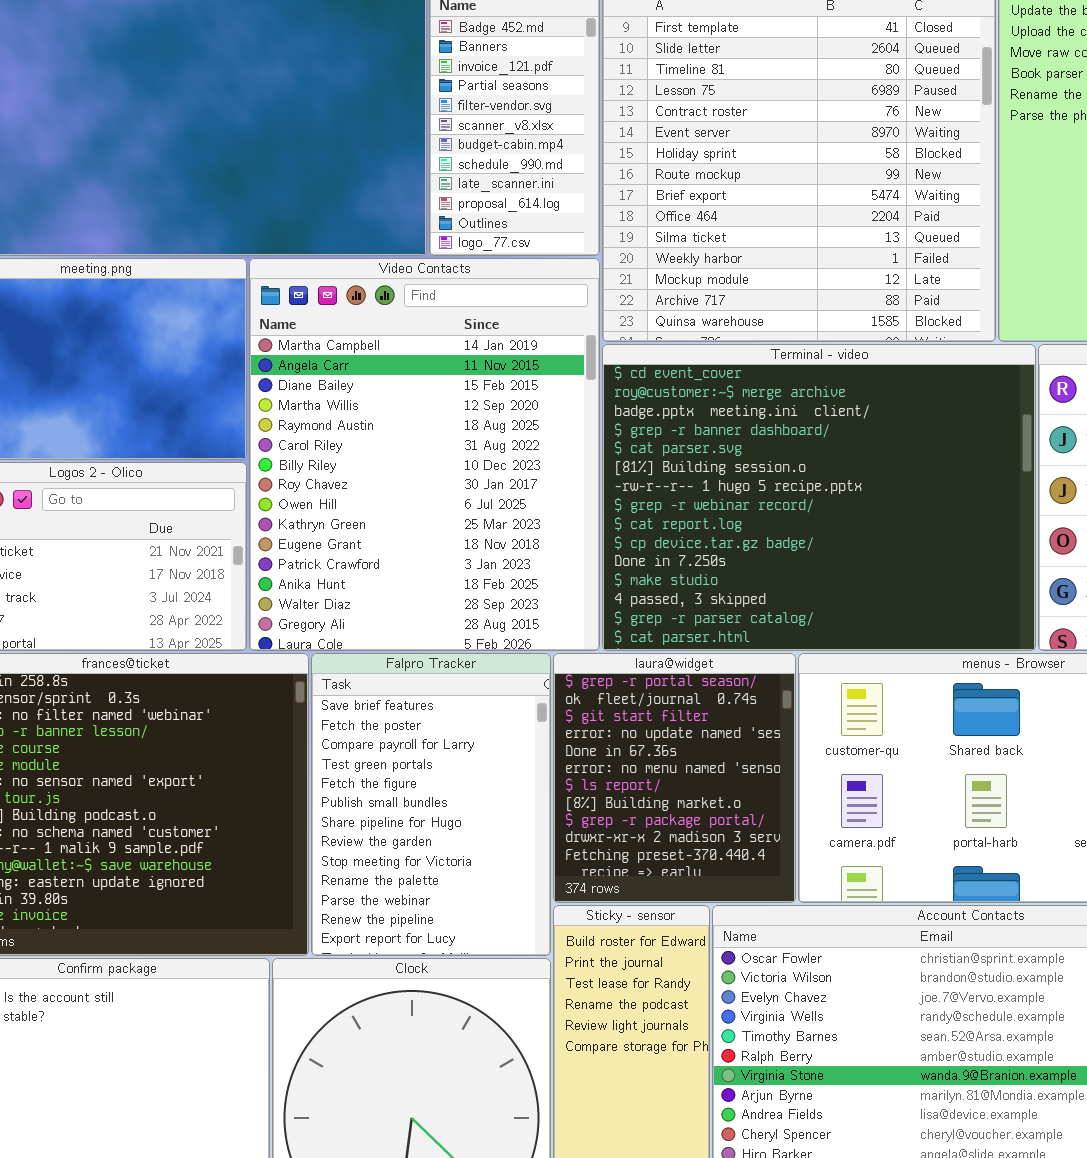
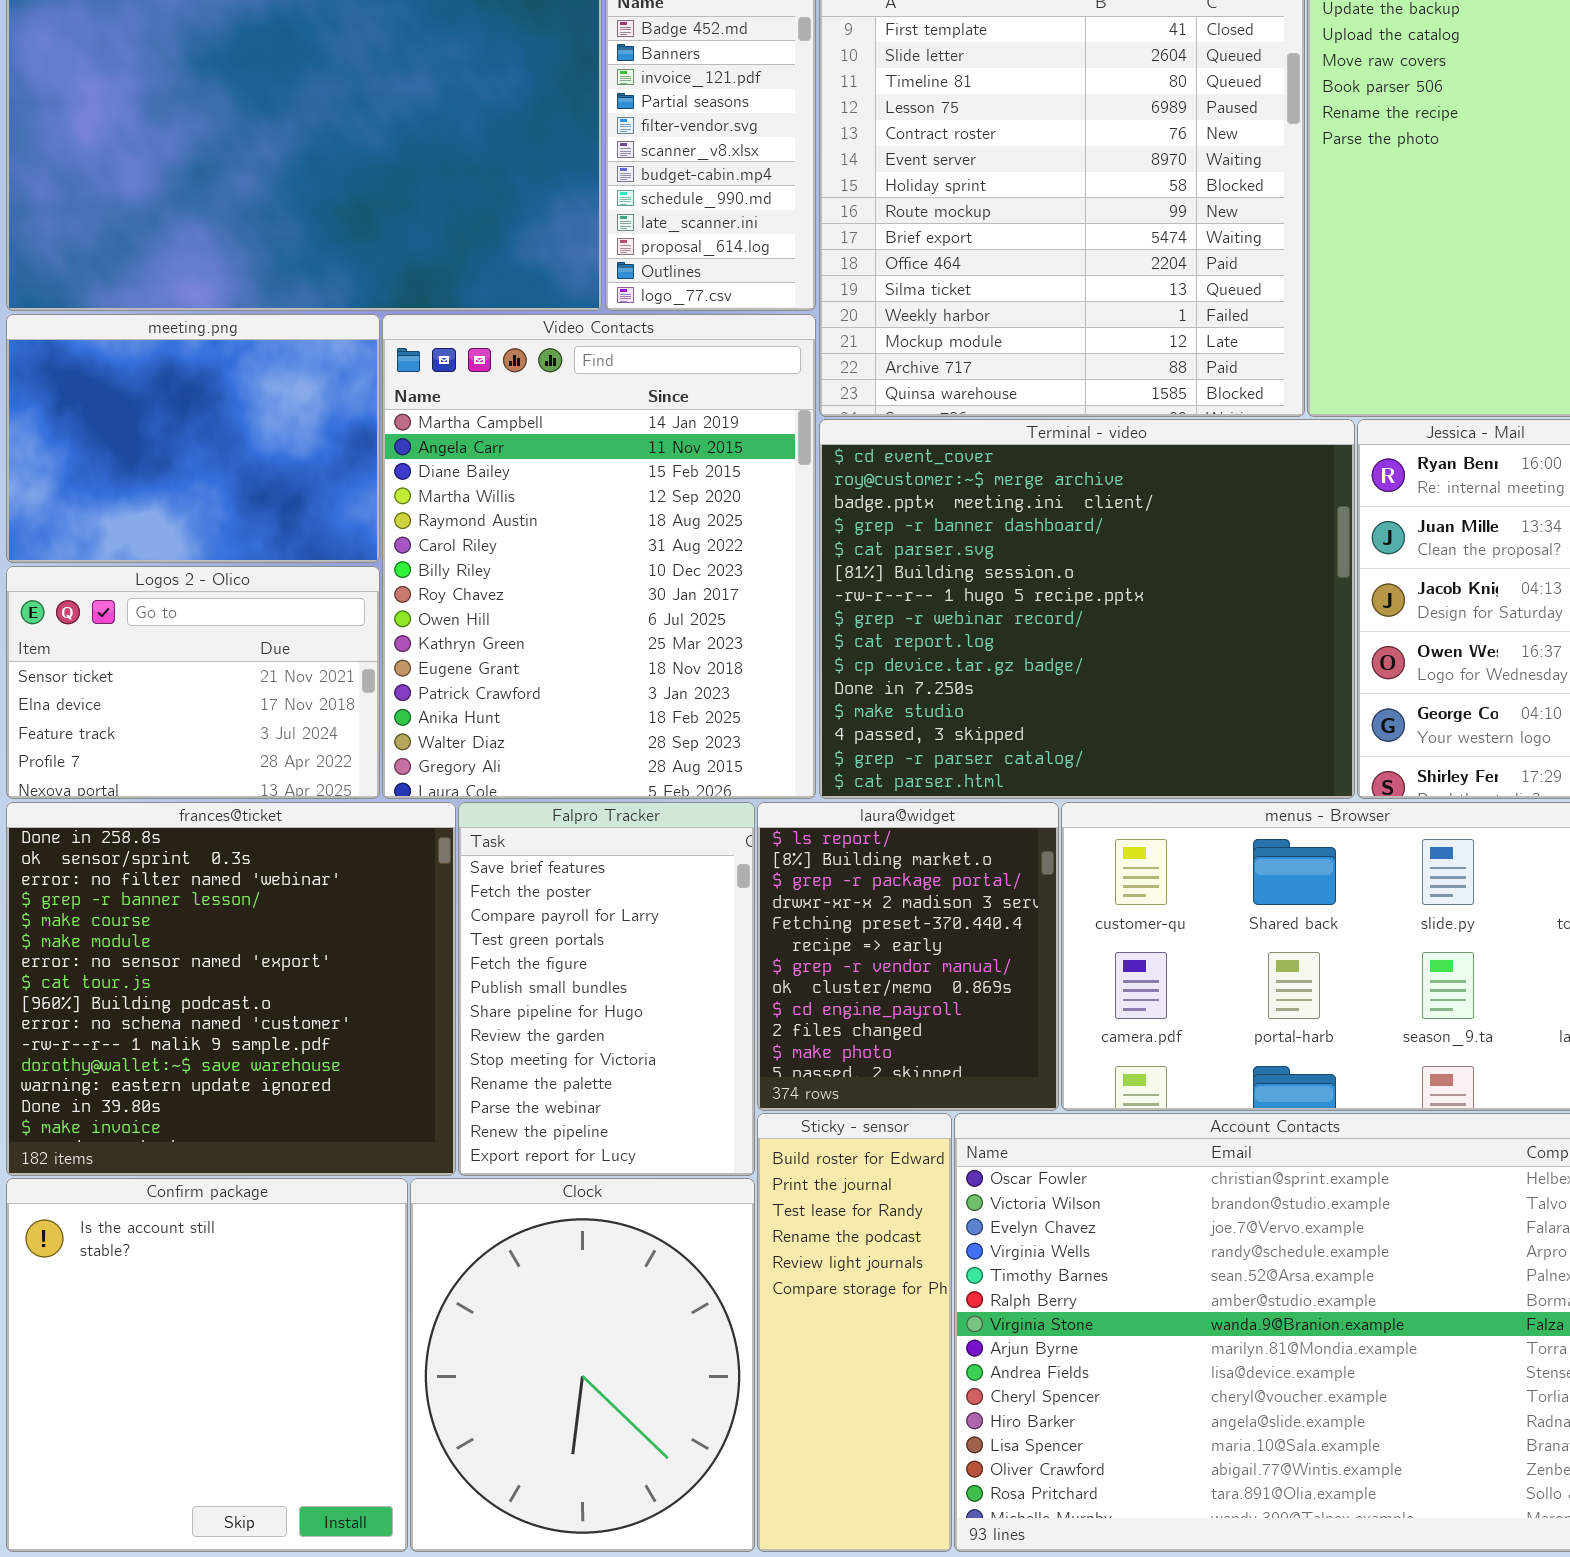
laura@widget: [553,653,796,903] -> [757,802,1059,1111], scrolled down 6 rows

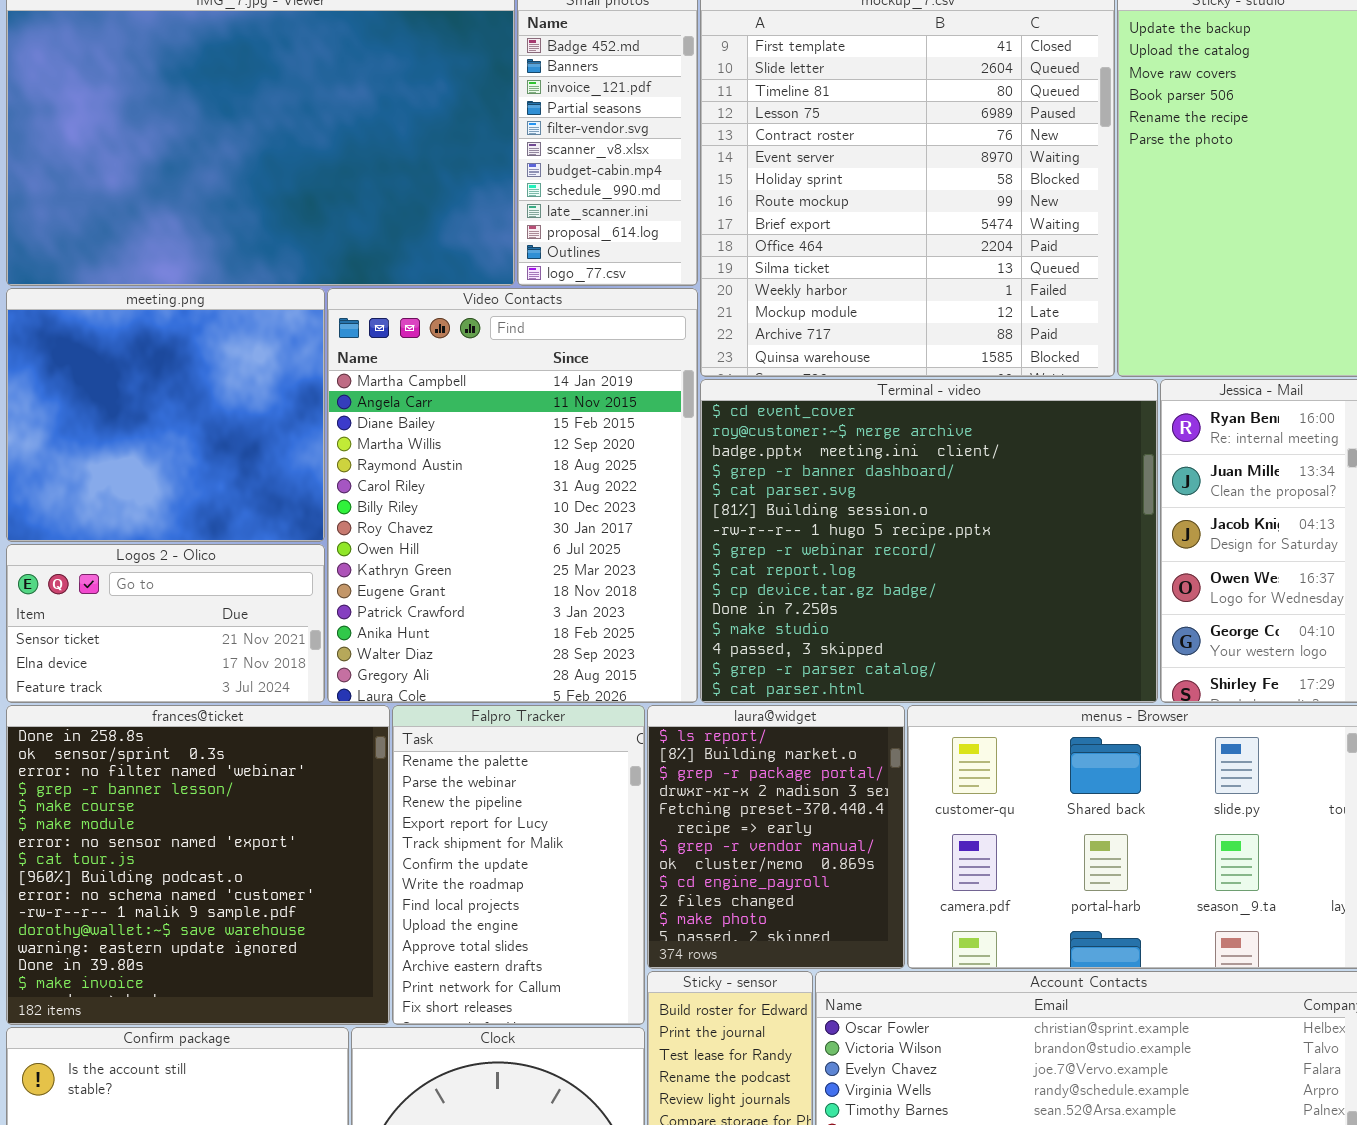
meeting.png: [6,314,380,563] -> [6,288,325,542], resized
Logos 2 - Olico: [6,566,380,799] -> [6,544,325,703], resized
Falpro Tracker: [458,802,755,1176] -> [392,705,645,1025], scrolled down 9 rows

